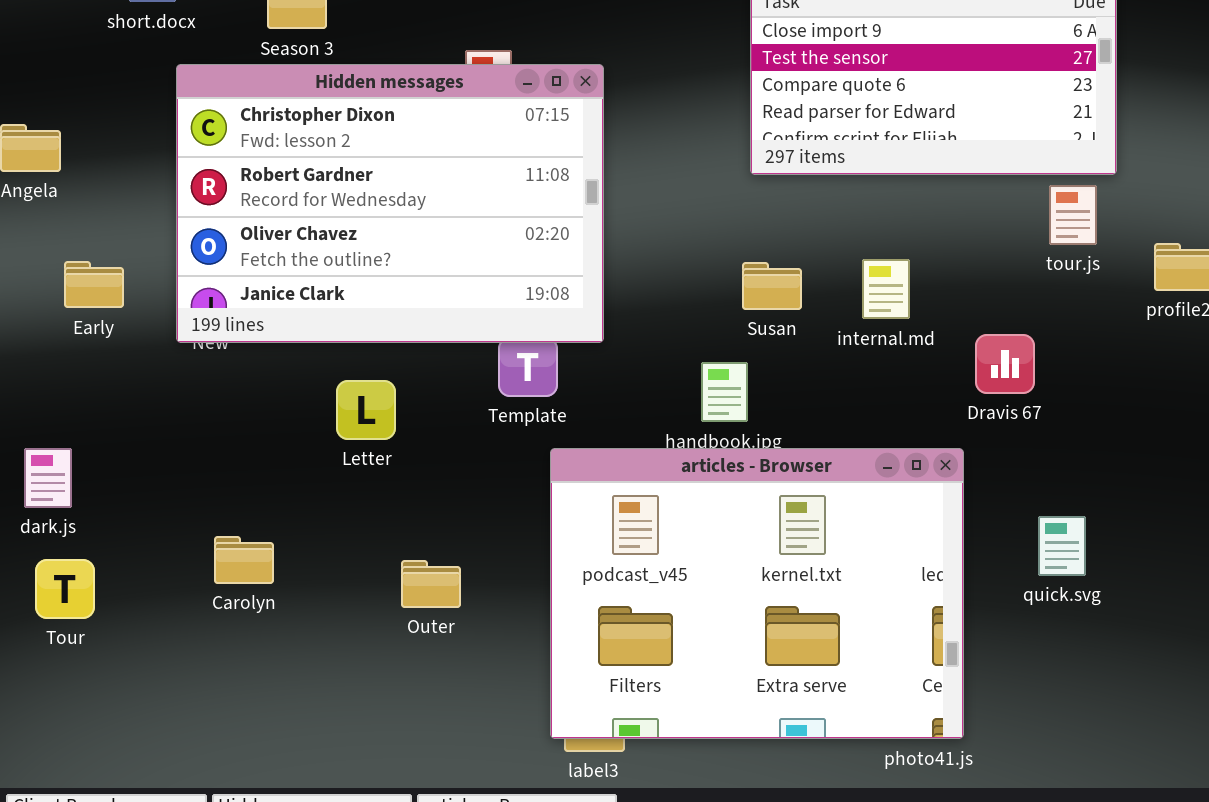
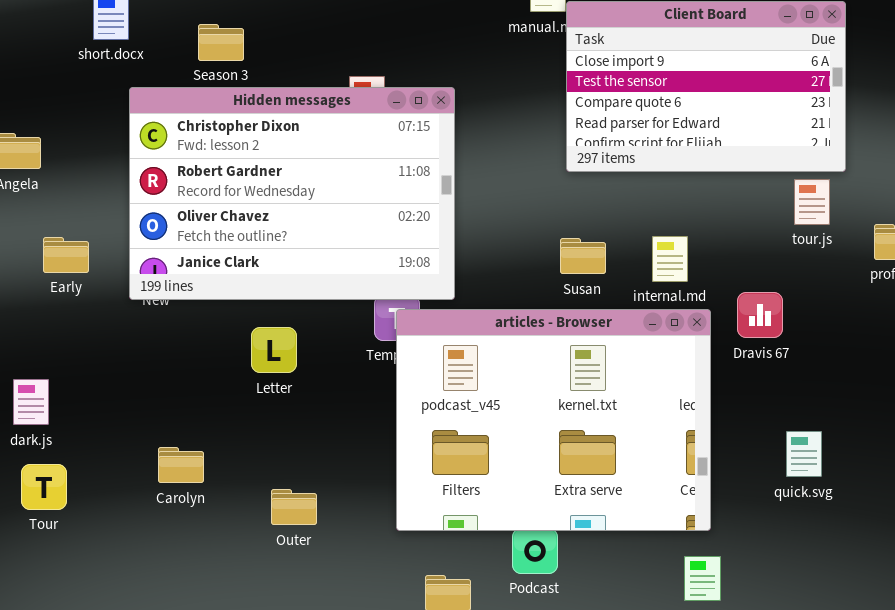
articles - Browser: [550,448,964,739] -> [396,309,711,531], moved
Outer: [401,560,461,608] -> [271,489,317,525], moved

